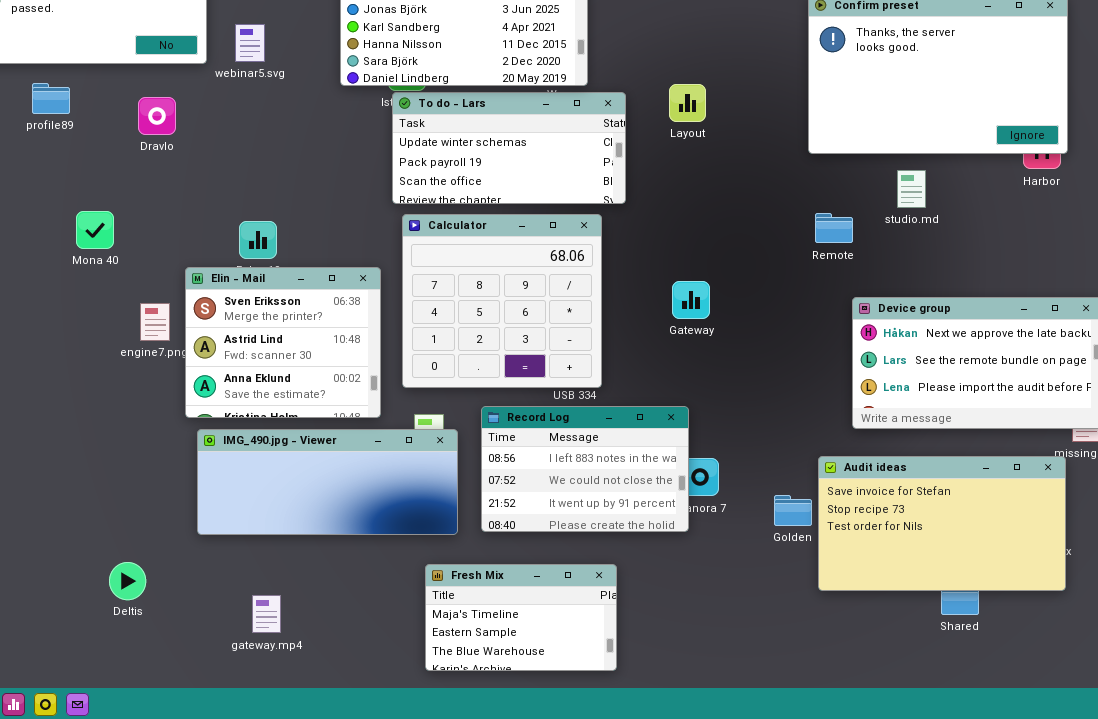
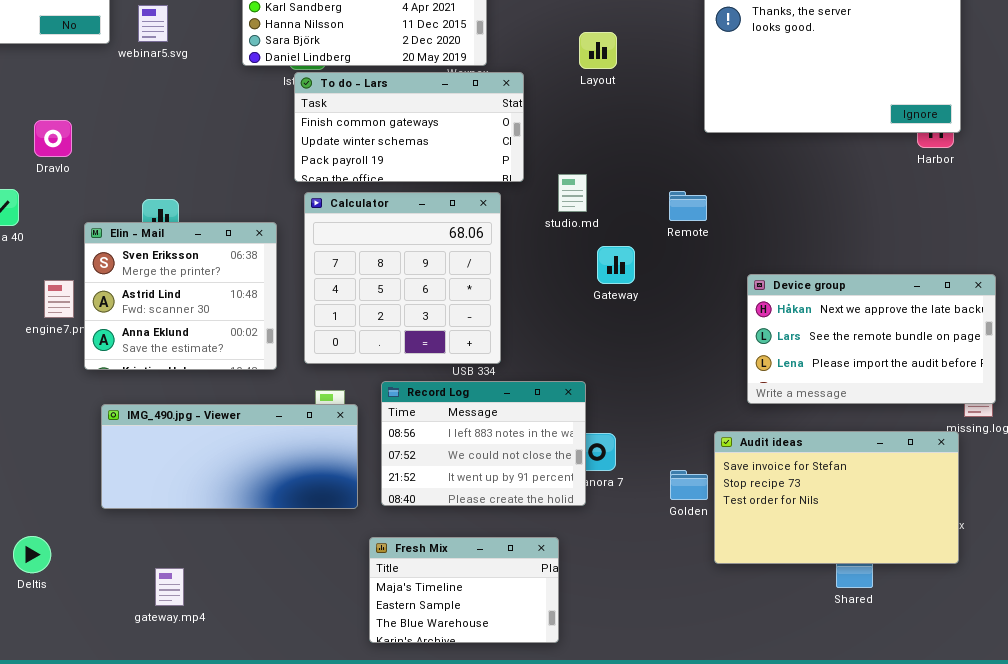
Layout: [669,84,706,122] -> [579,32,617,69], moved
To do - Lars: [392,92,626,204] -> [294,72,524,182], scrolled up 1 row
Dravlo: [138,97,176,135] -> [34,120,72,157], moved
studio.md: [897,170,926,208] -> [558,174,587,212], moved
Remote: [815,213,853,243] -> [669,191,707,221], moved
Elin - Mail: [185,267,381,418] -> [84,222,277,370], moved
Gateway: [672,281,710,319] -> [597,246,635,284], moved
Fresh Mix: [425,564,617,671] -> [369,537,559,643], moved

